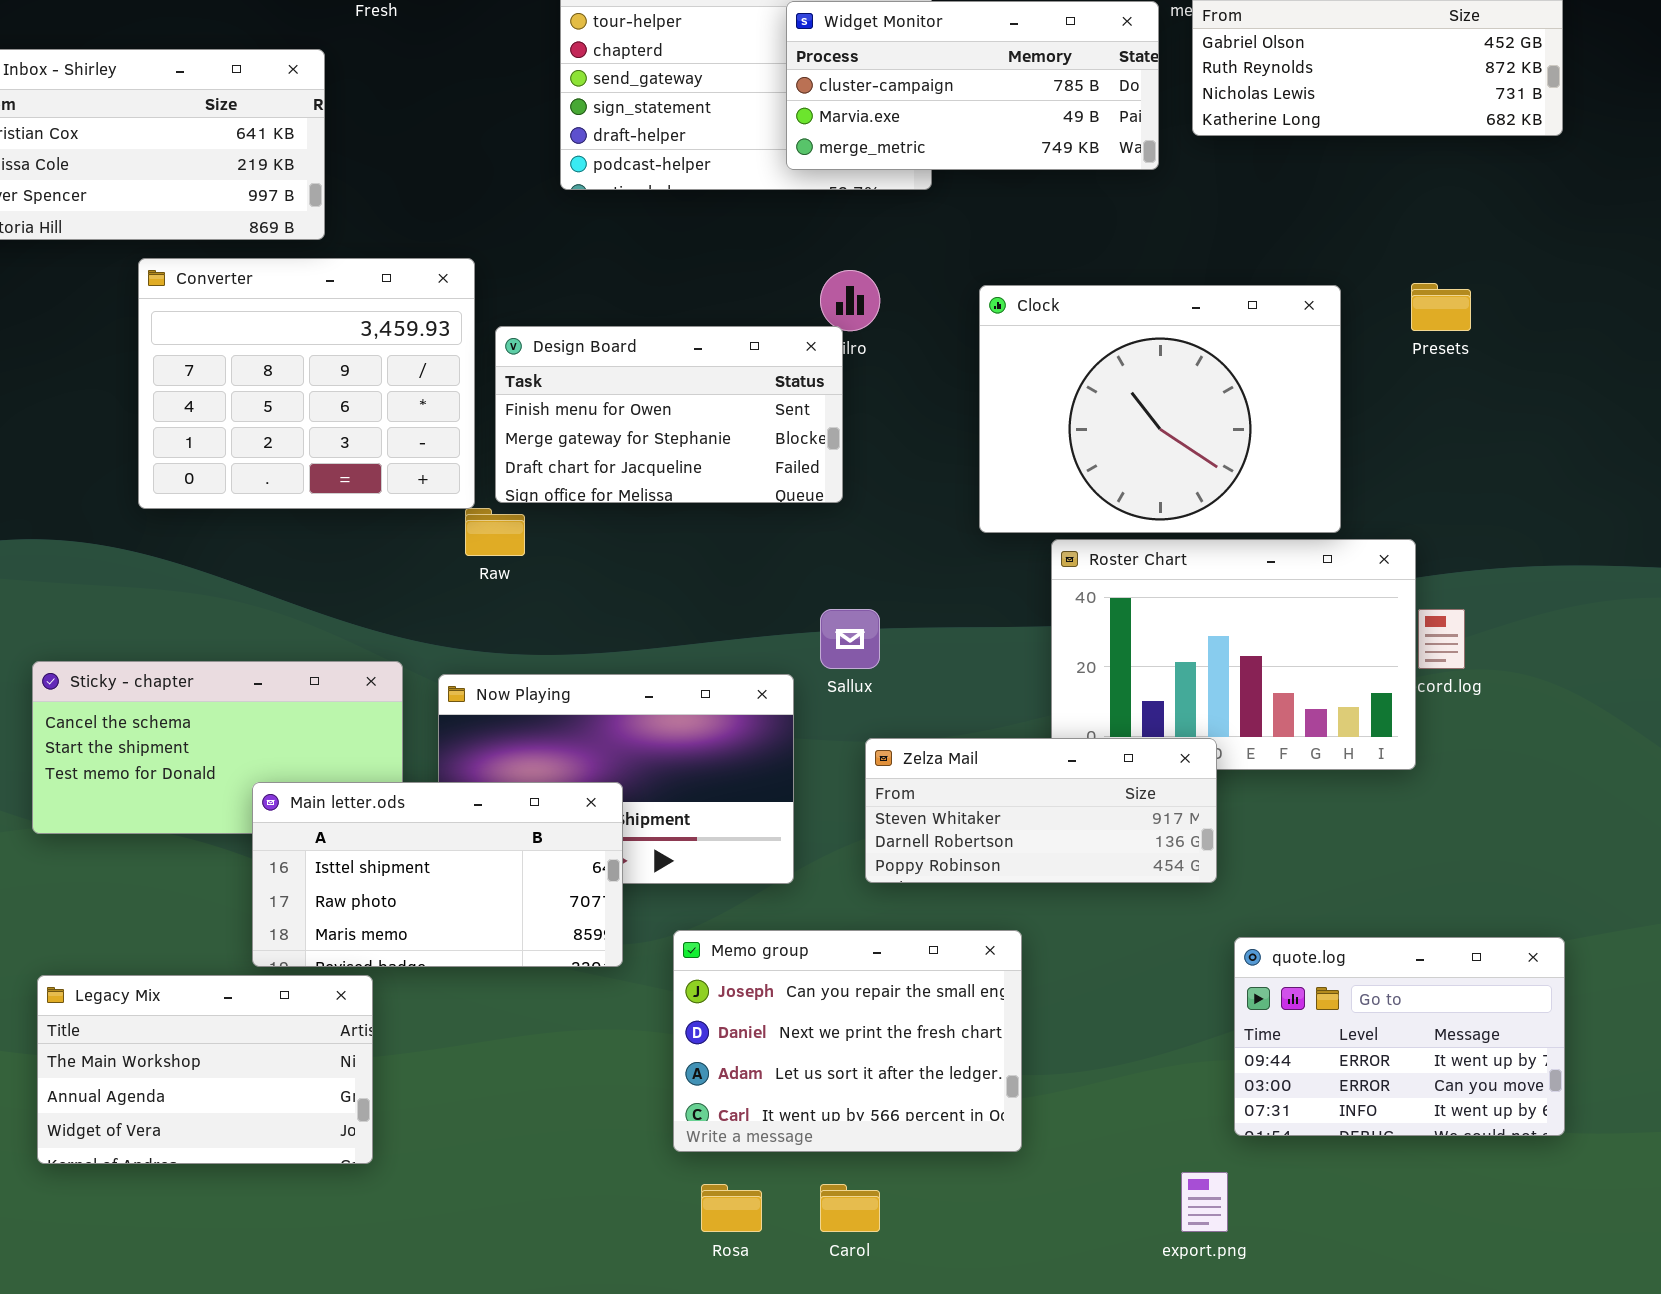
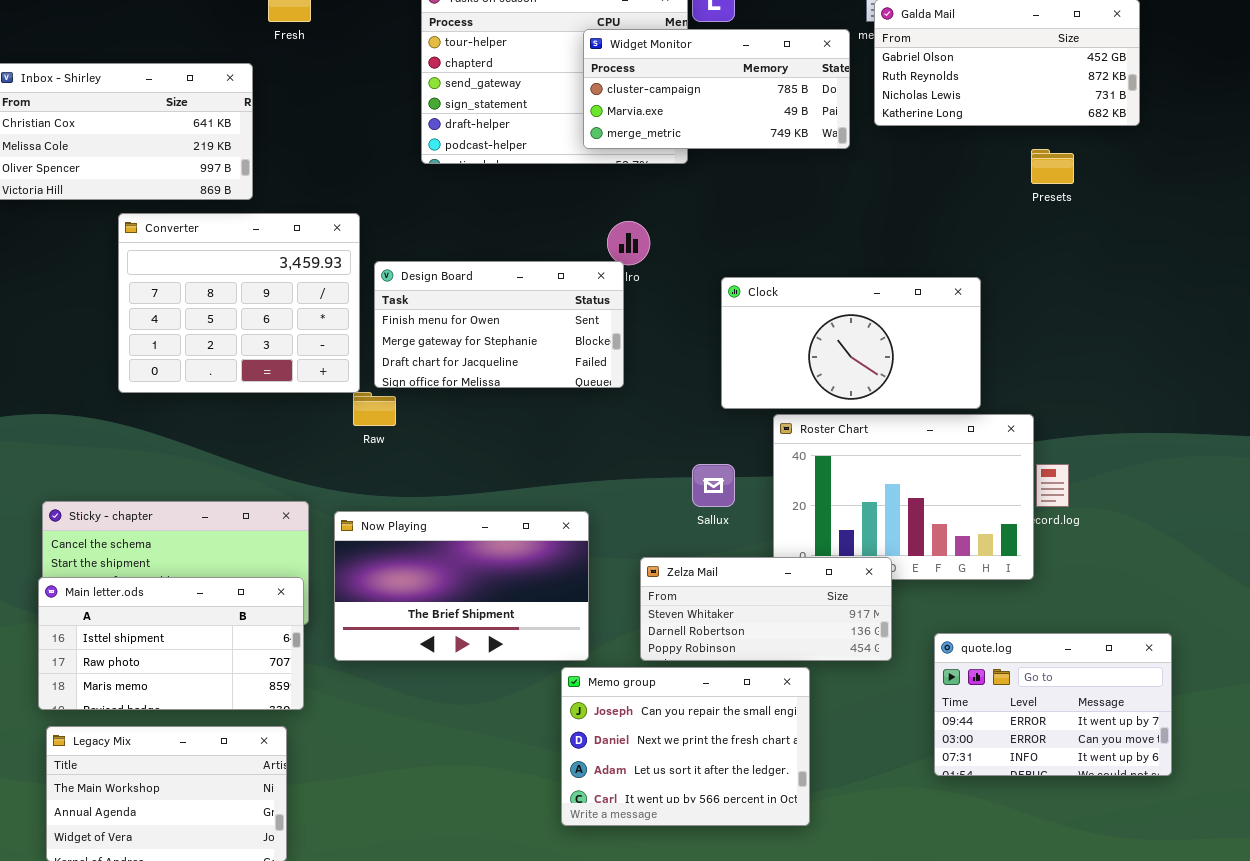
Presets: [1411,283,1471,331] -> [1031,149,1074,184], moved
Clock: [979,285,1341,533] -> [721,277,981,409], resized
Sallux: [820,609,880,669] -> [692,464,735,507], moved
Main letter.ods: [252,782,623,967] -> [38,577,304,710], moved
Memo group: [673,930,1022,1152] -> [561,667,810,826], moved
quote.log: [1234,937,1565,1136] -> [934,633,1172,776], moved

